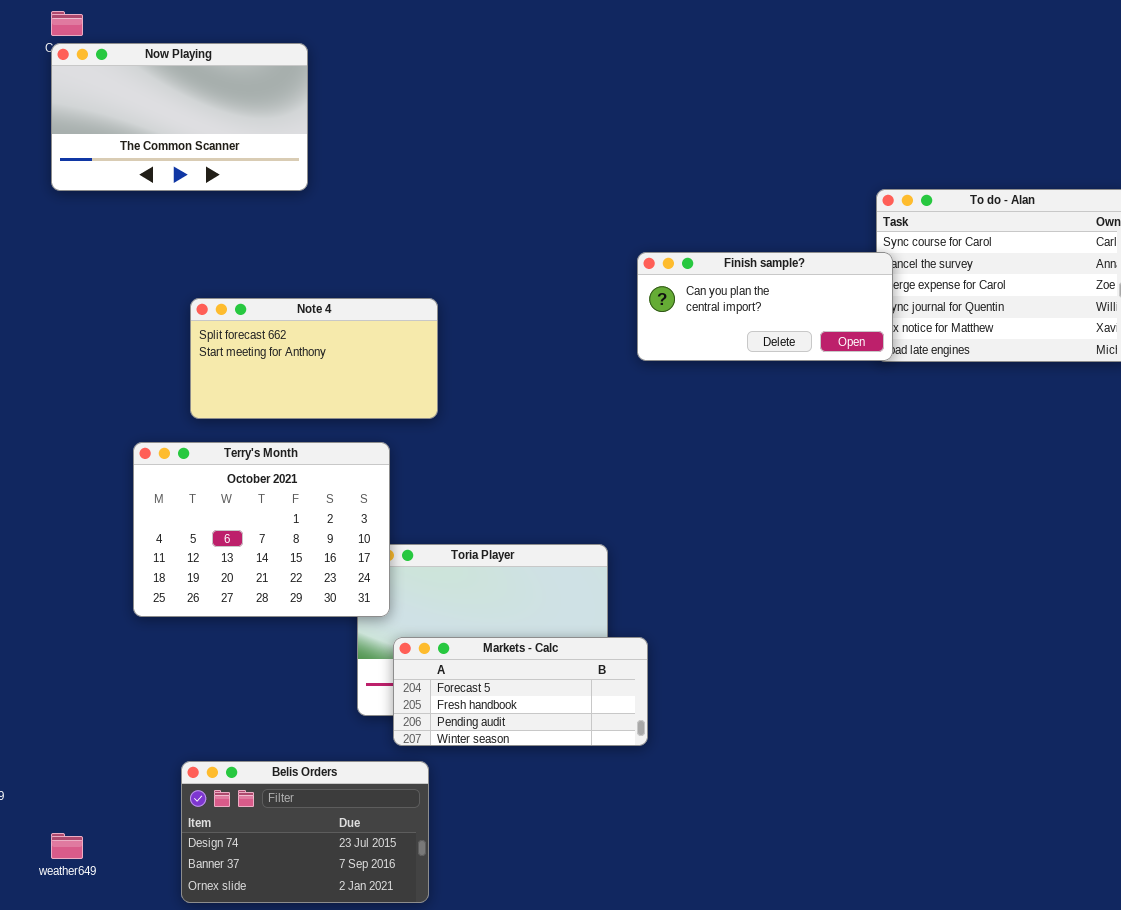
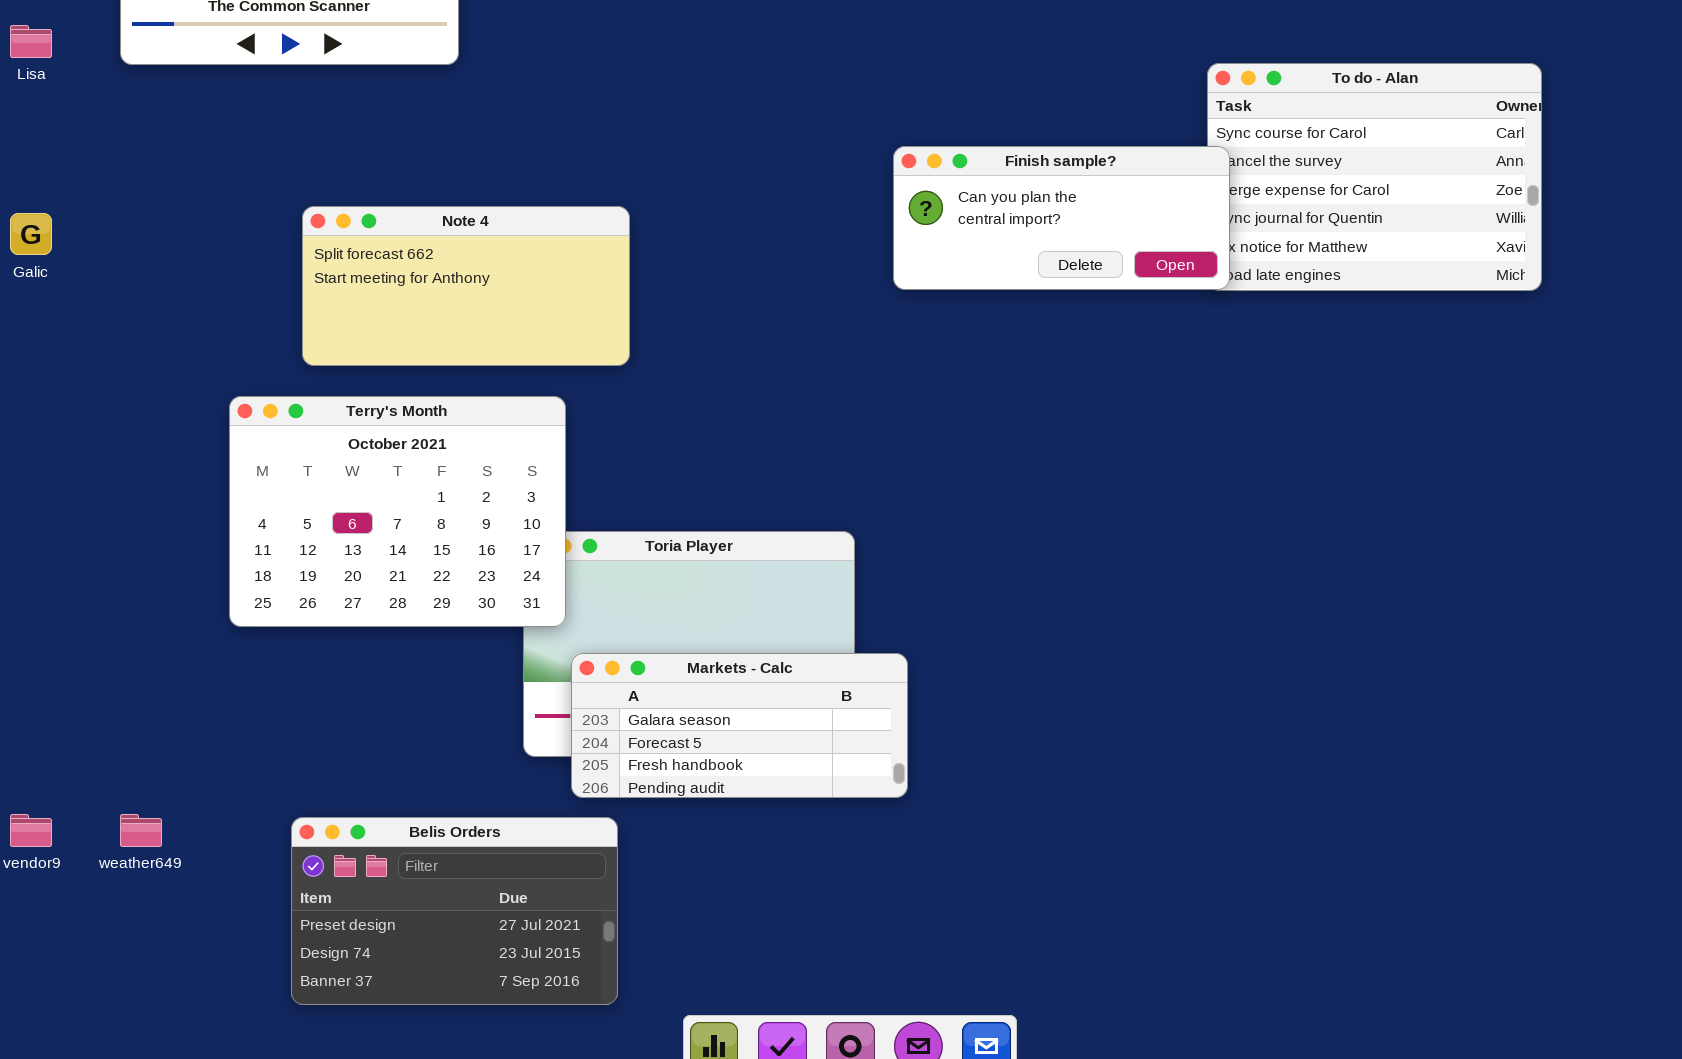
Markets - Calc: [393,637,648,746] -> [571,653,908,798], scrolled up 1 row
Belis Orders: [181,761,429,903] -> [291,817,618,1005], scrolled up 1 row
weather649: [51,833,83,859] -> [120,814,162,847], moved

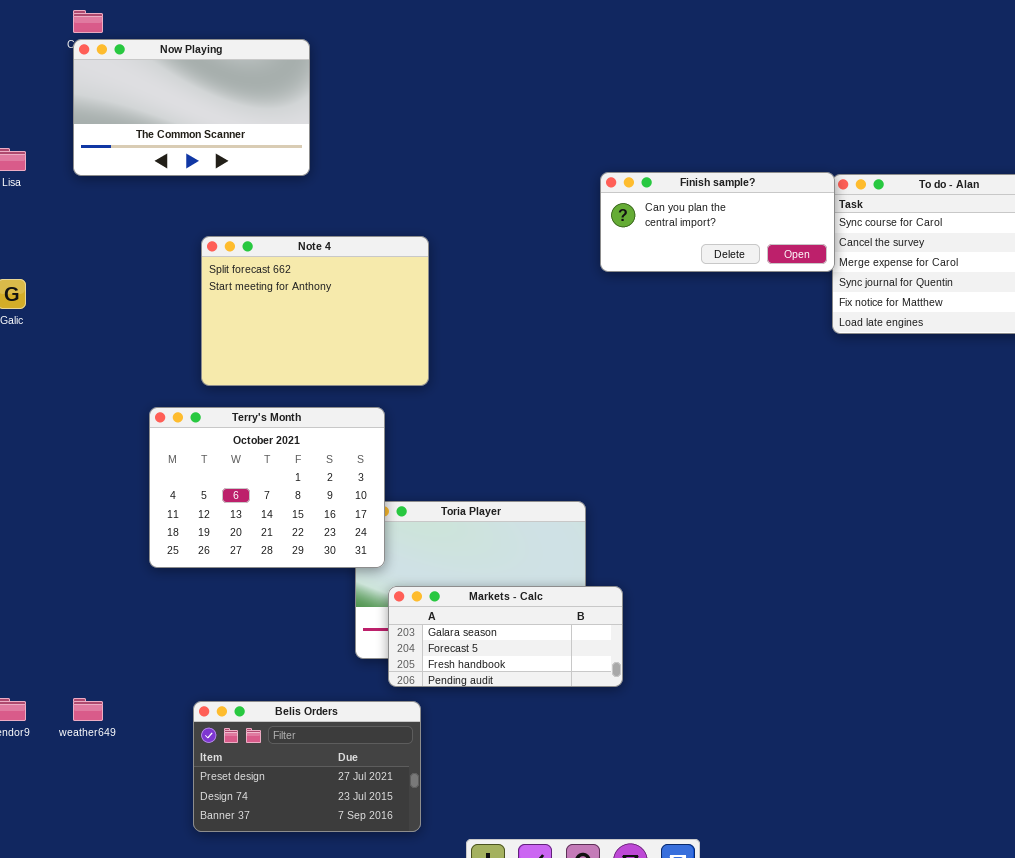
Finish sample?: [893,146,1230,290] -> [600,172,835,272], moved
Note 4: [302,206,630,366] -> [201,236,429,386], resized

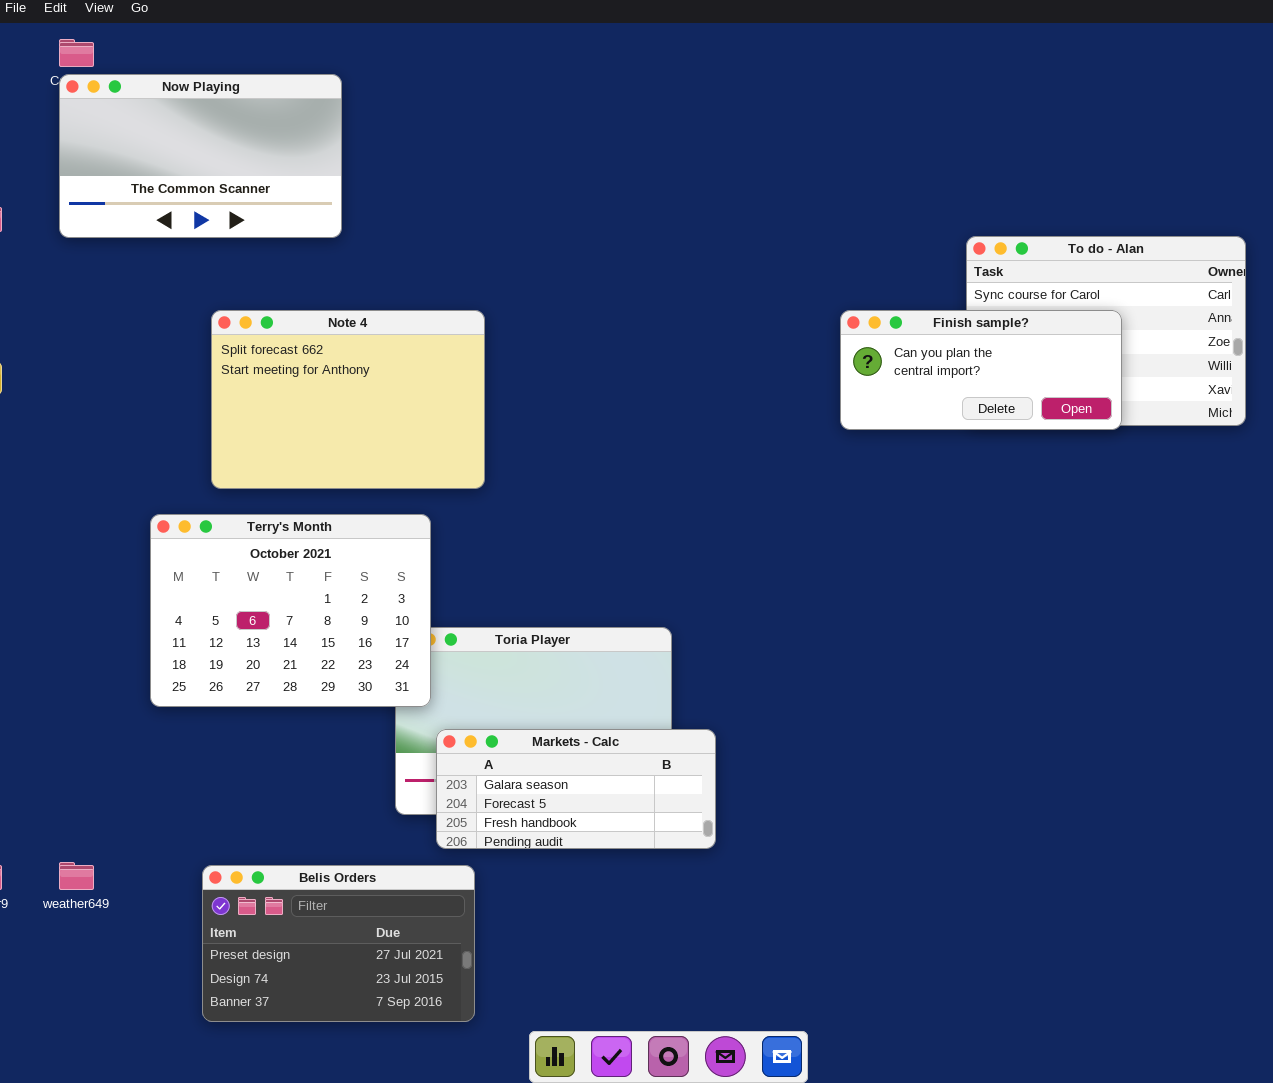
Finish sample?: [600,172,835,272] -> [840,310,1122,430], moved

